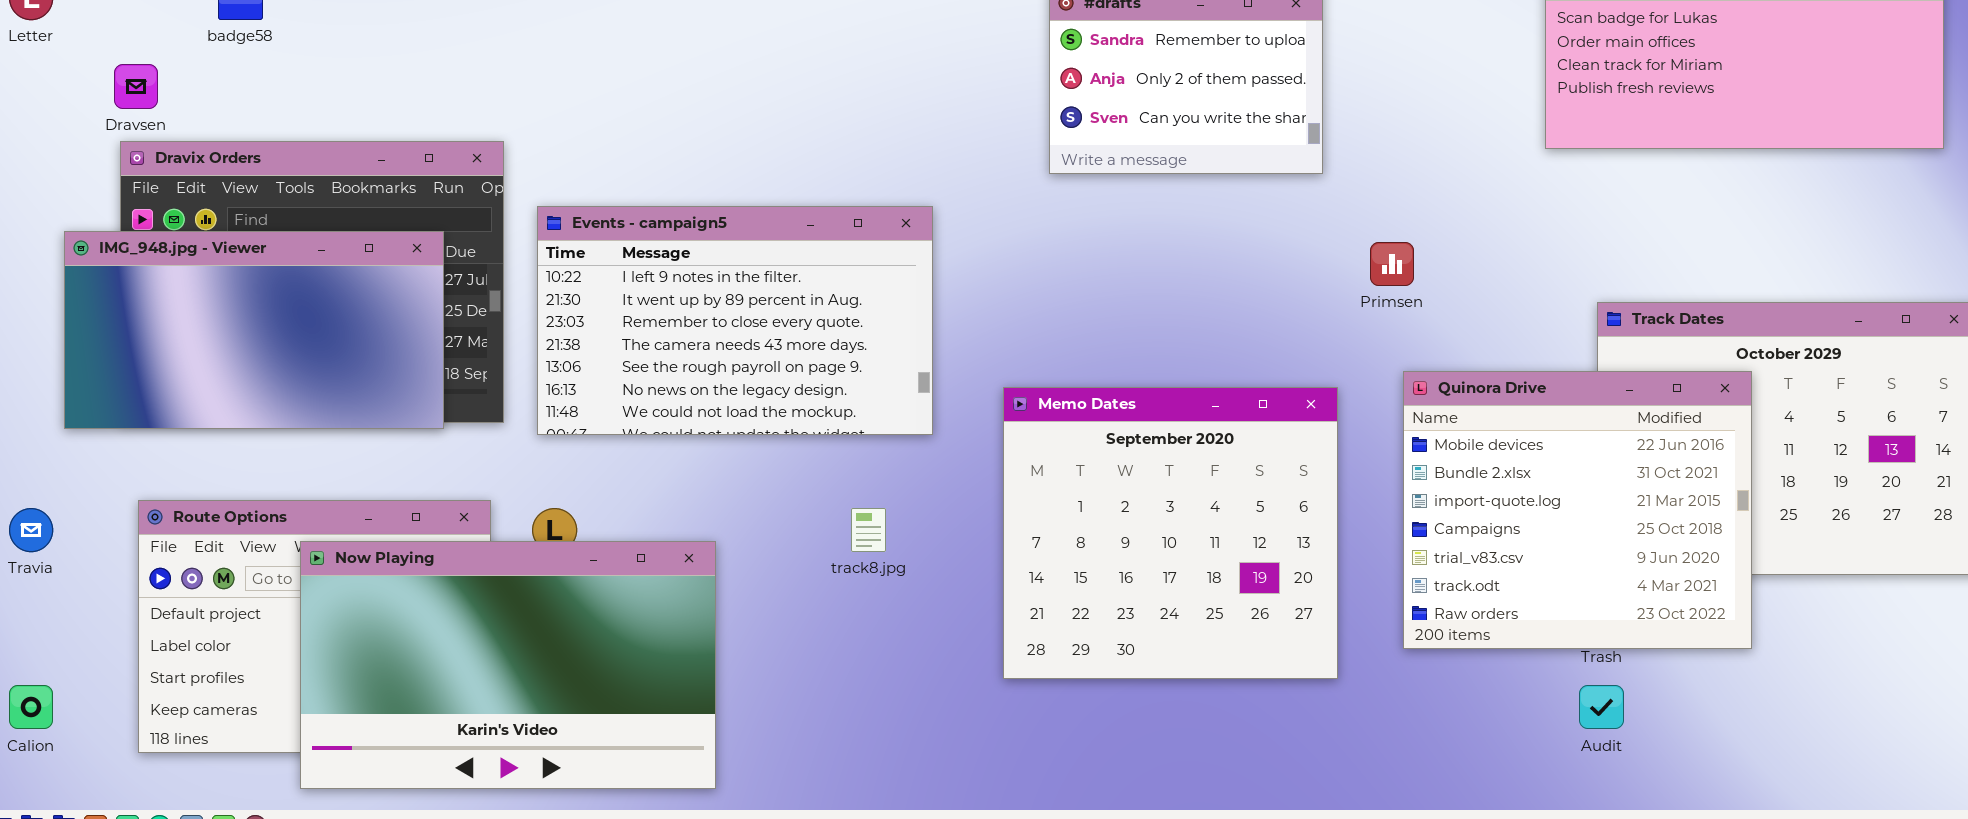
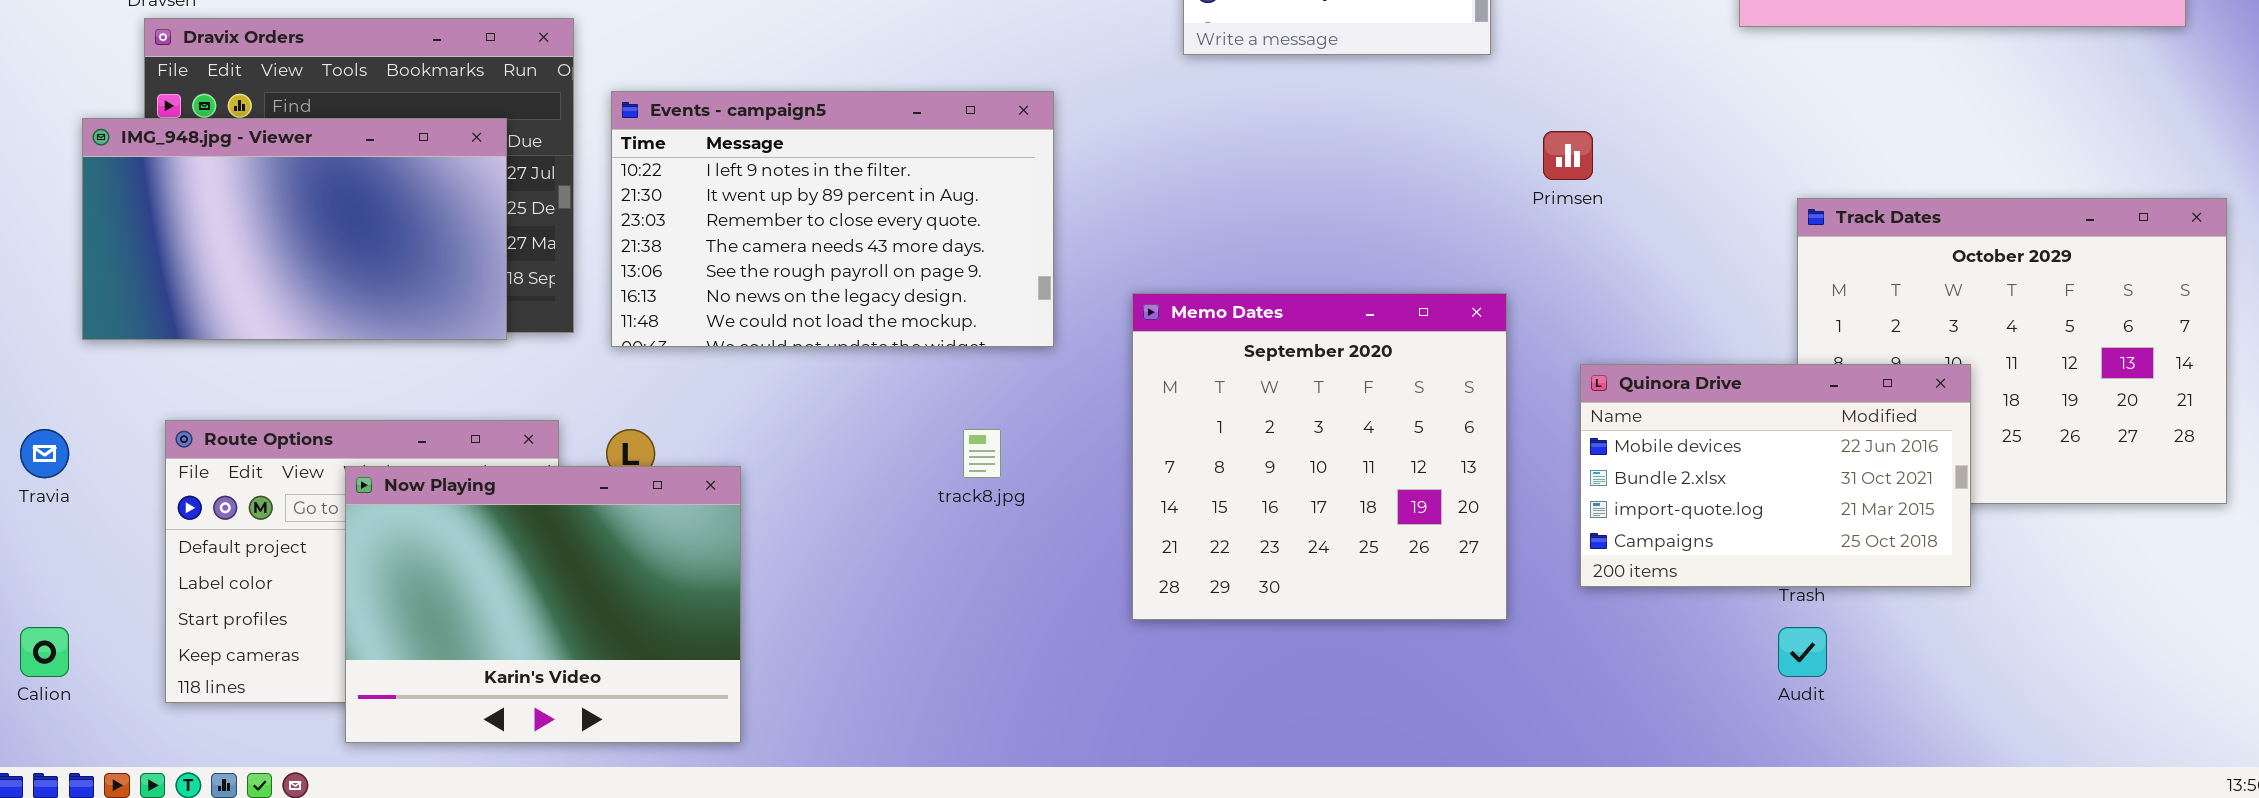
Quinora Drive: [1403,371,1752,649] -> [1580,364,1971,587], resized
Now Playing: [300,541,716,789] -> [345,466,741,743], resized

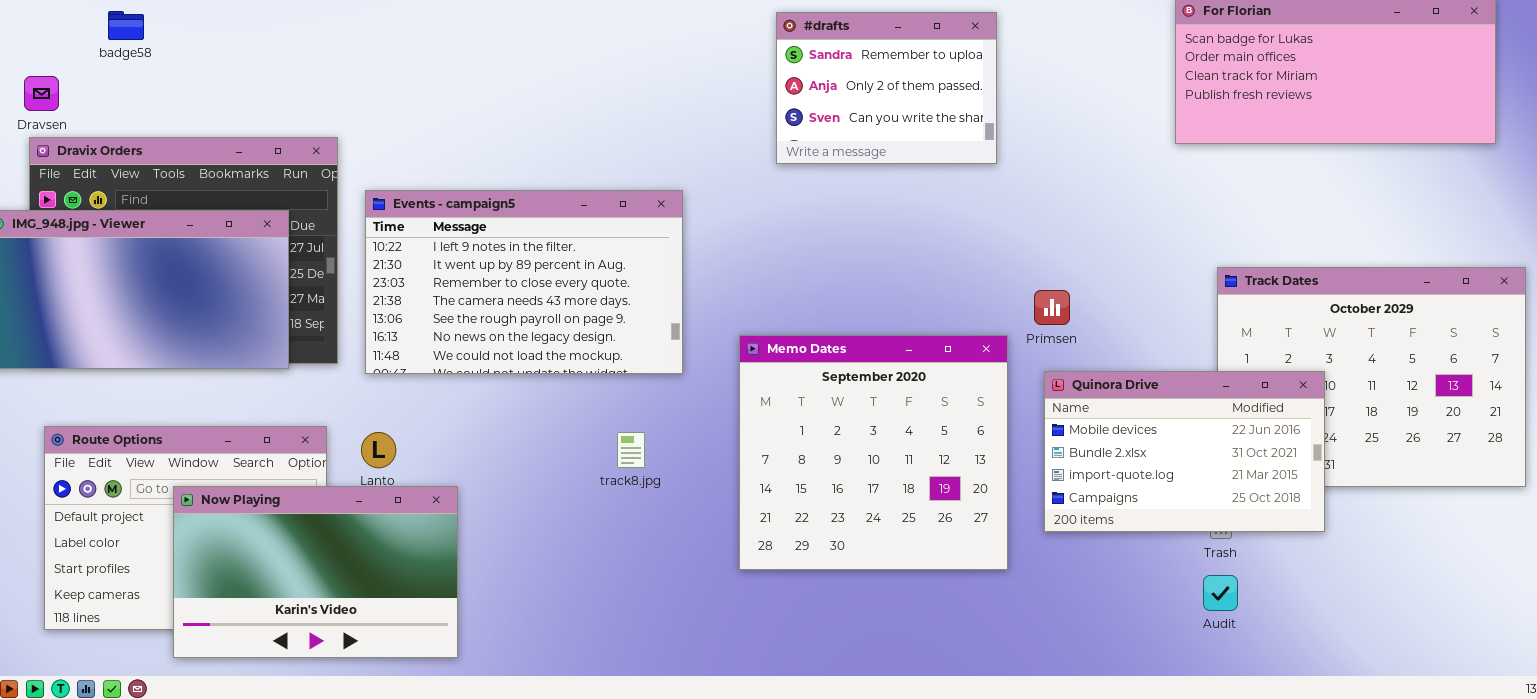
Primsen: [1543,131,1593,180] -> [1034,290,1070,325], moved
Quinora Drive: [1580,364,1971,587] -> [1044,371,1325,532], moved
Now Playing: [345,466,741,743] -> [173,486,458,658], resized

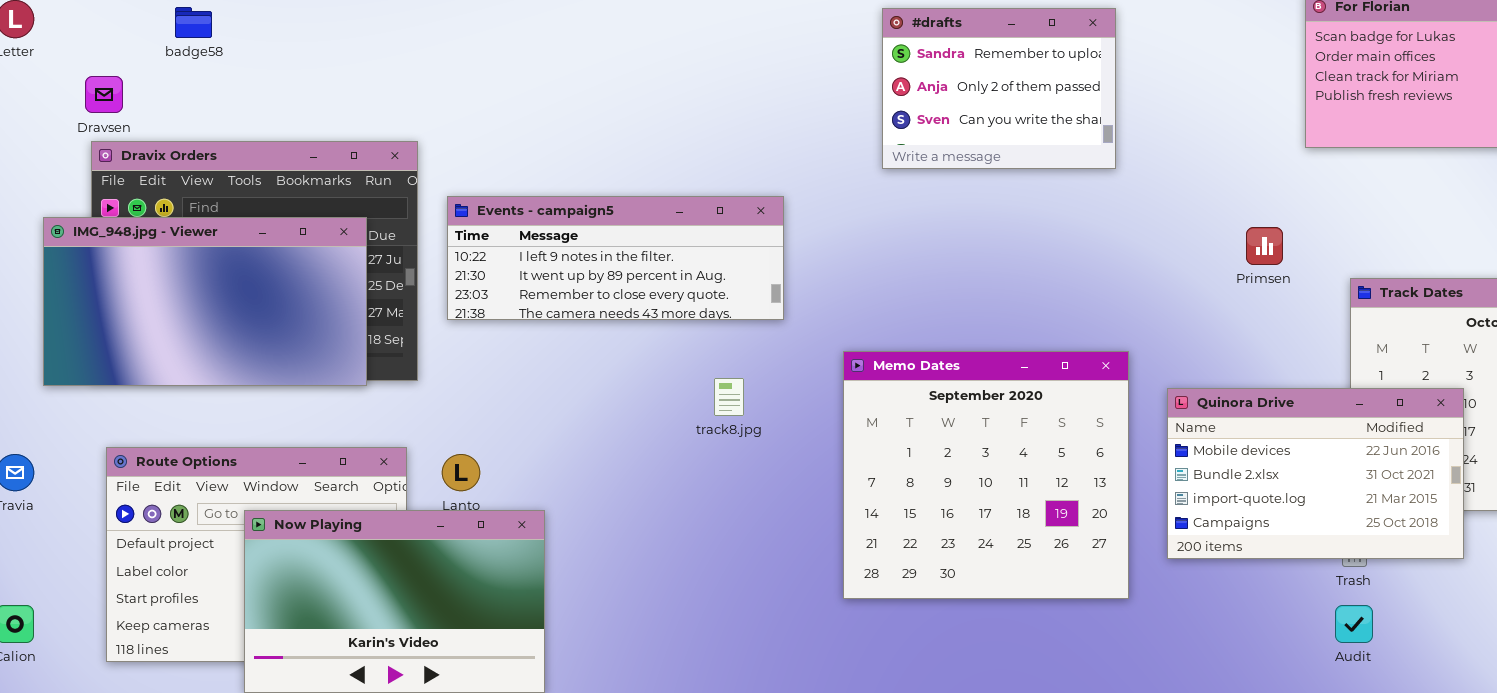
Events - campaign5: [365,190,683,374] -> [447,196,784,320], resized
Primsen: [1034,290,1070,325] -> [1246,227,1283,265], moved
track8.jpg: [617,432,645,468] -> [714,378,744,416], moved

